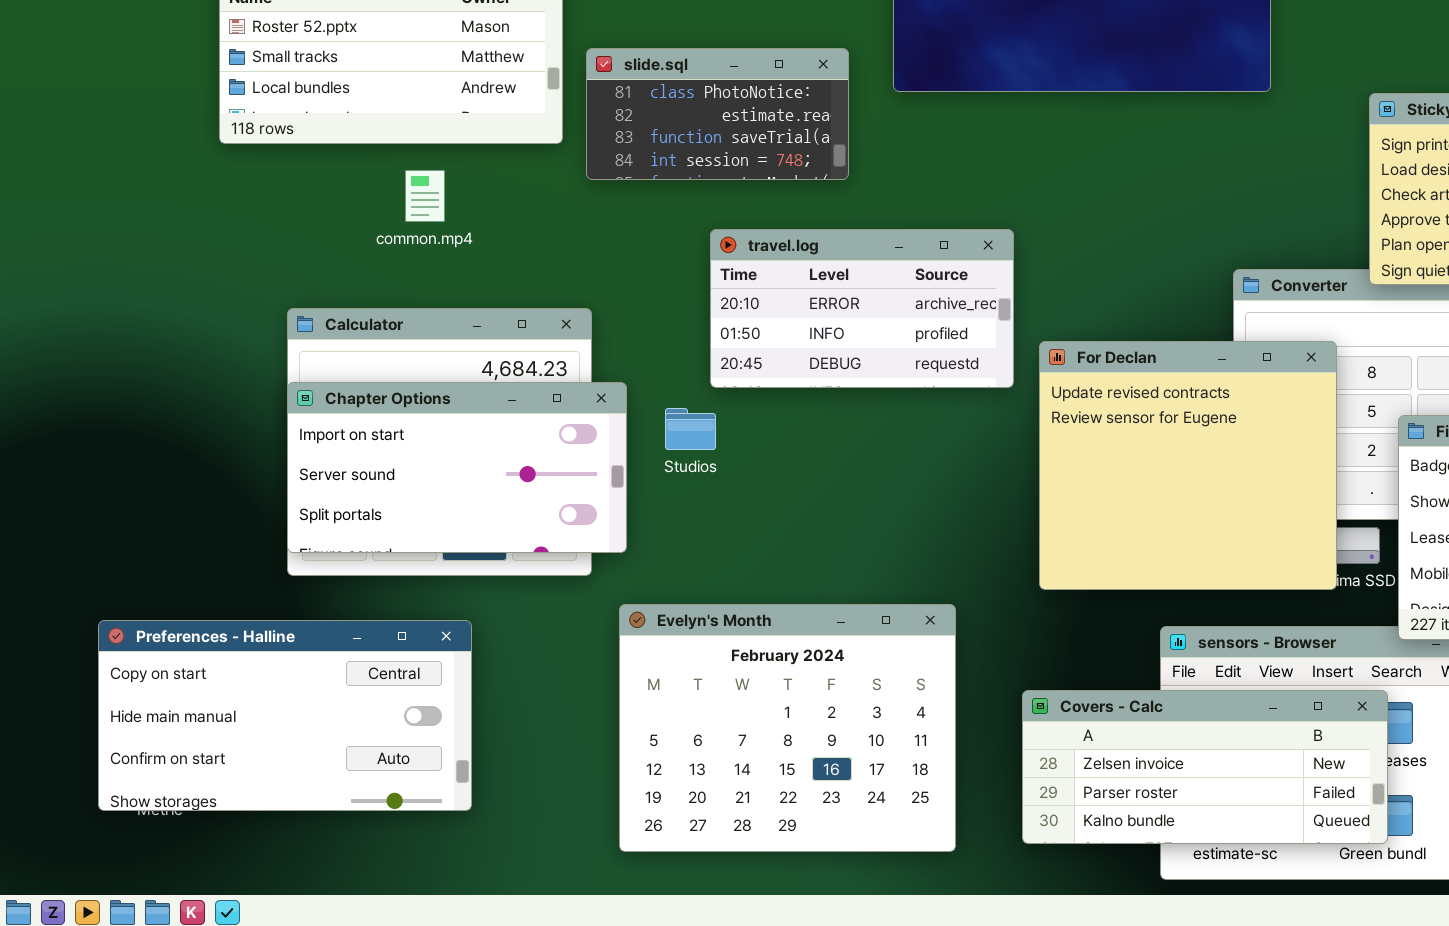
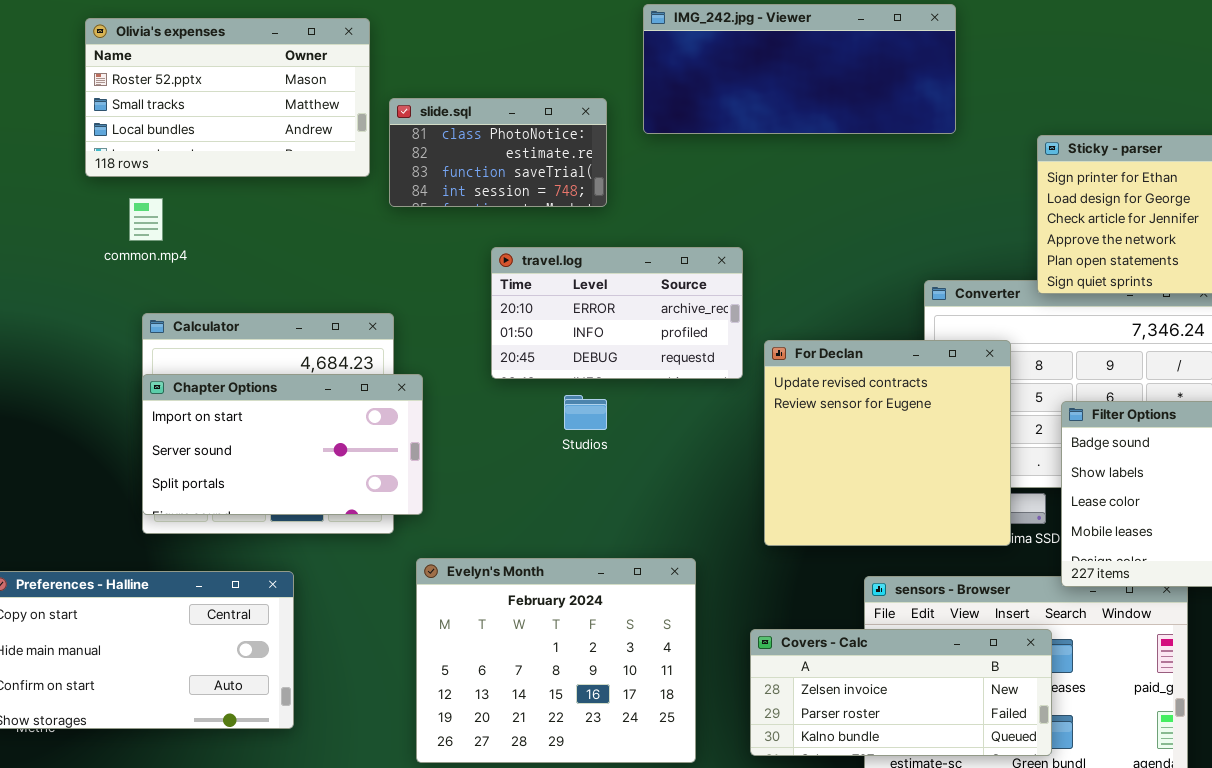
common.mp4: [405,170,445,222] -> [129,198,163,241], moved
Studios: [665,408,716,450] -> [564,395,607,430], moved

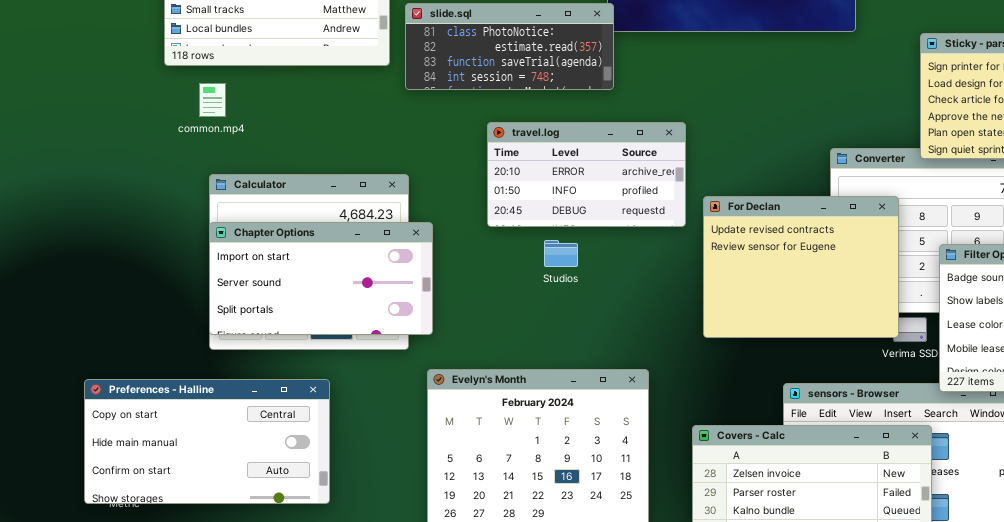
slide.sql: [389,98,607,207] -> [405,3,614,90], resized
For Declan: [764,340,1011,546] -> [703,196,899,338], resized

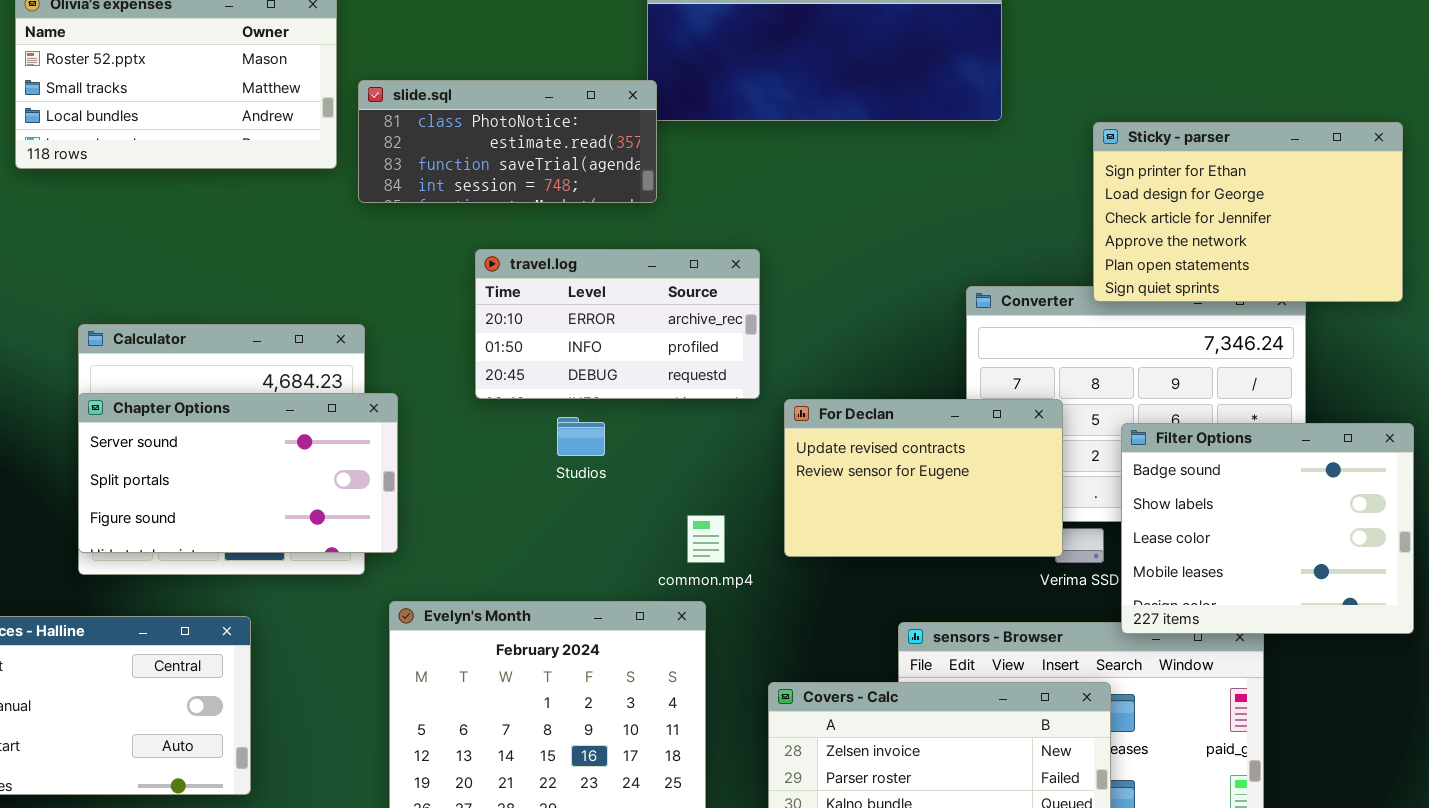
common.mp4: [199,83,226,117] -> [687,515,725,563], moved
For Declan: [703,196,899,338] -> [784,399,1063,557], resized
Chapter Options: [209,222,433,335] -> [78,393,398,553], scrolled down 1 row

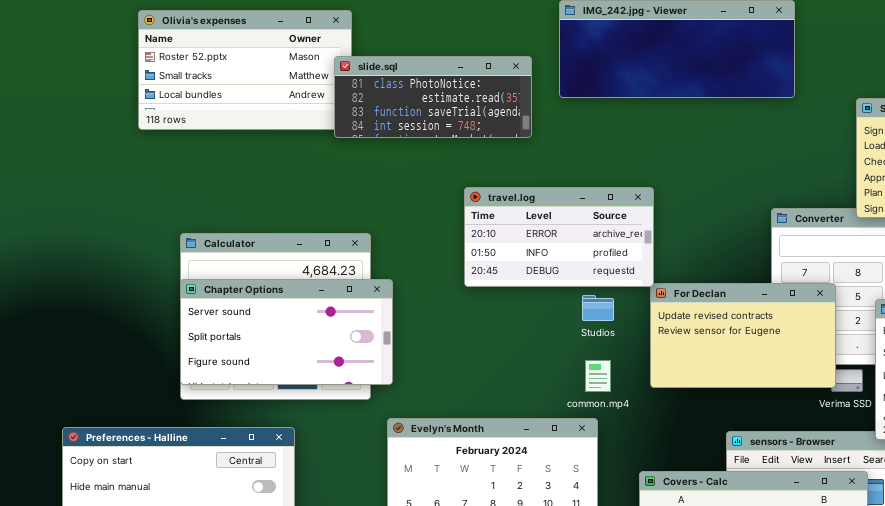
slide.sql: [358,80,657,203] -> [334,56,532,138], moved
travel.log: [475,249,760,399] -> [464,187,654,287], moved
Studios: [557,417,605,456] -> [582,295,614,321], moved

